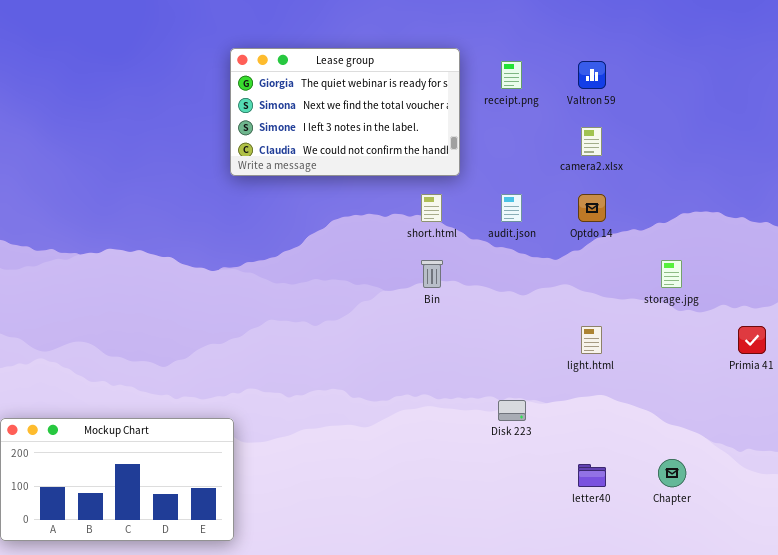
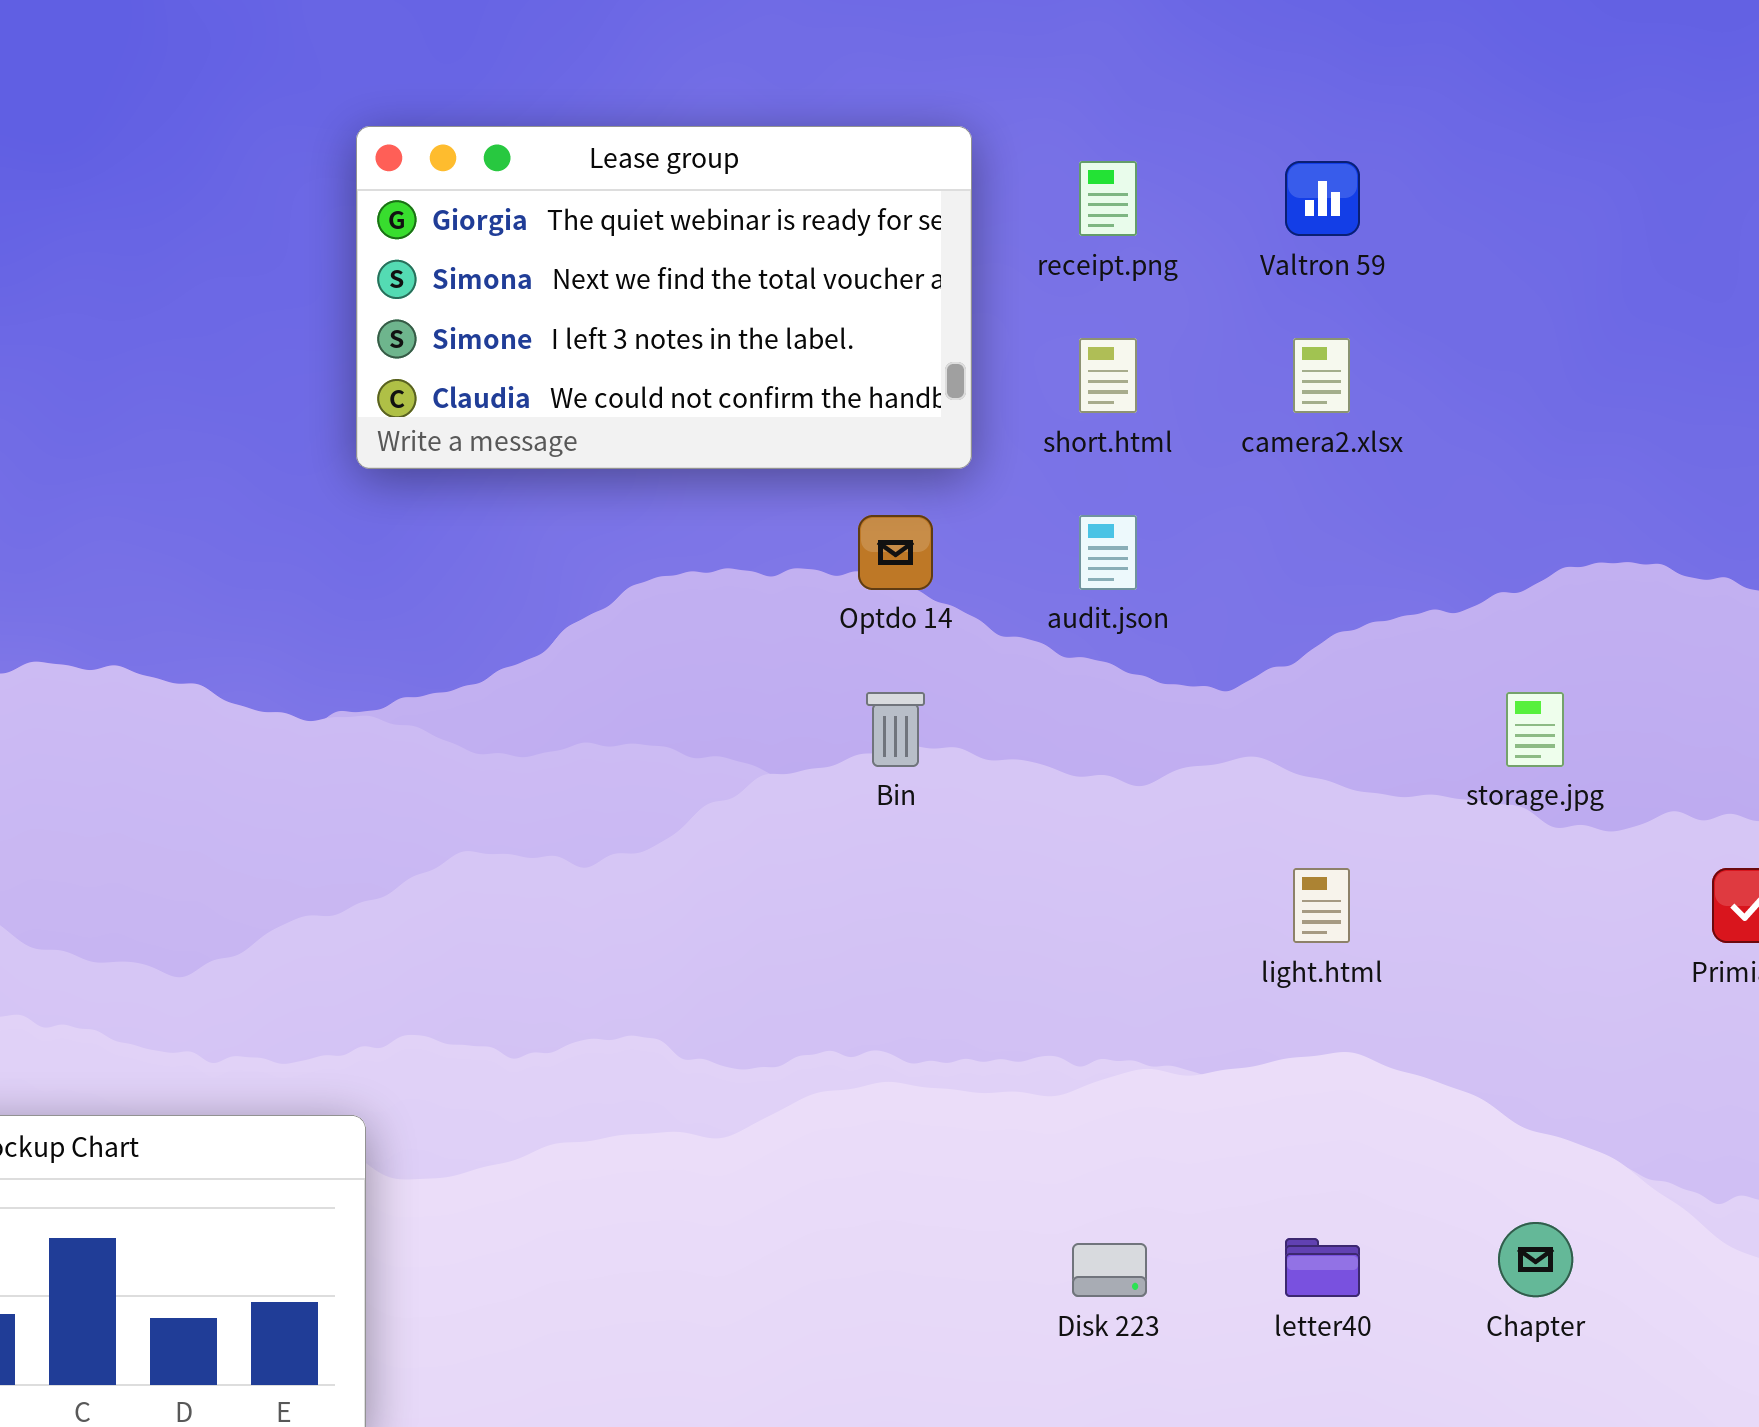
short.html: [421,194,442,222] -> [1079,338,1137,413], moved
Optdo 14: [578,194,606,222] -> [858,515,933,590], moved
Disk 223: [498,400,526,421] -> [1072,1243,1147,1297], moved

